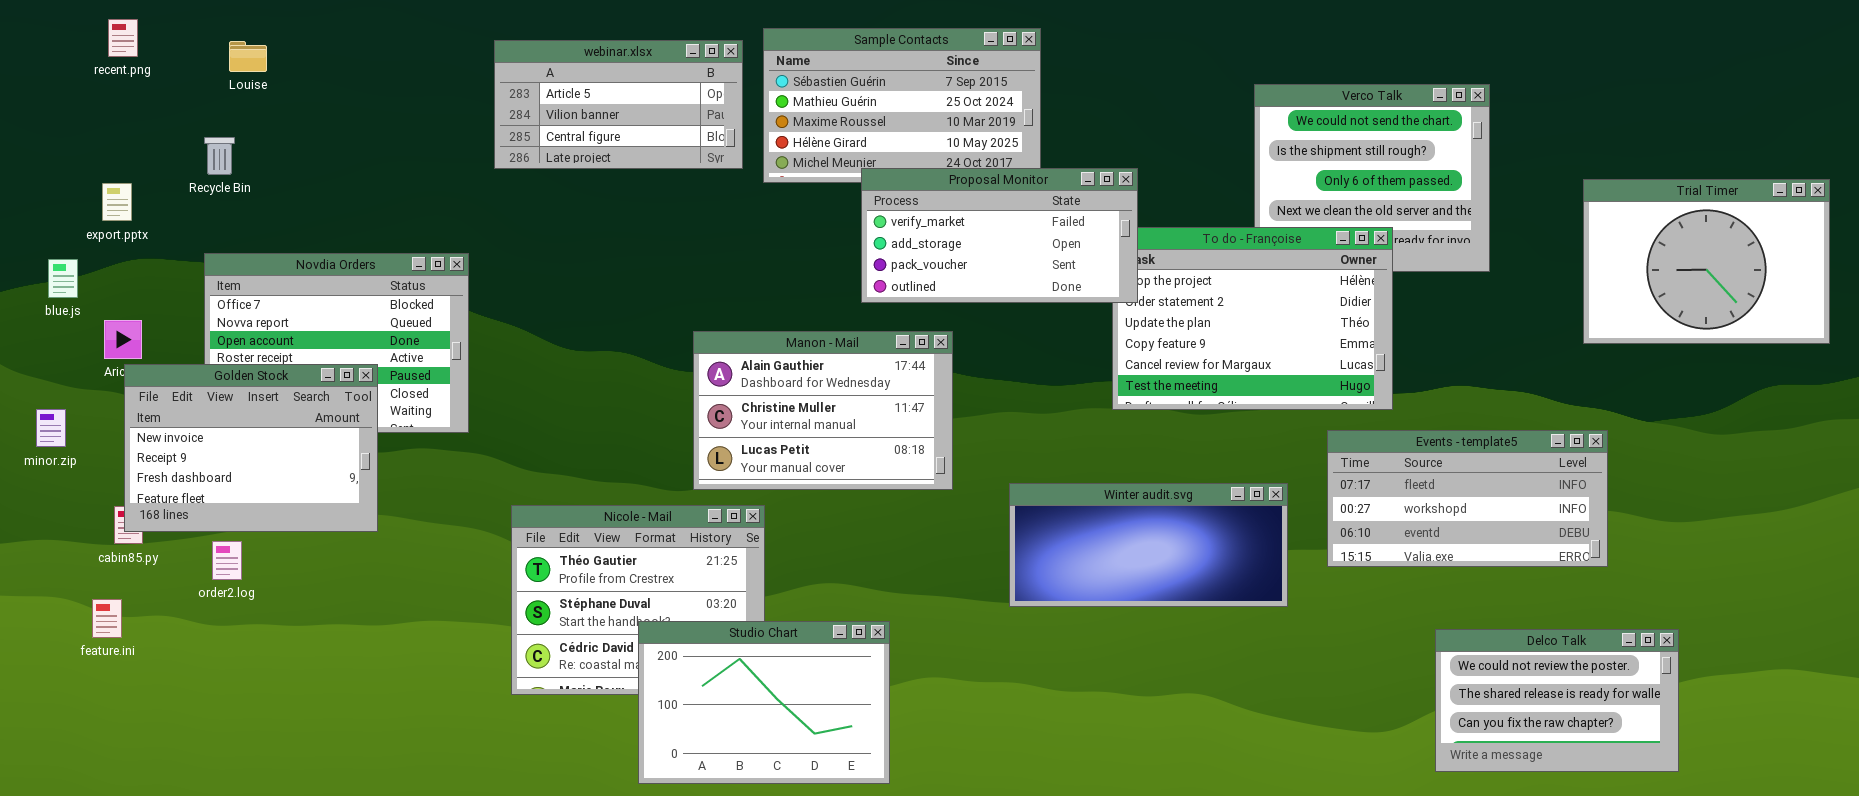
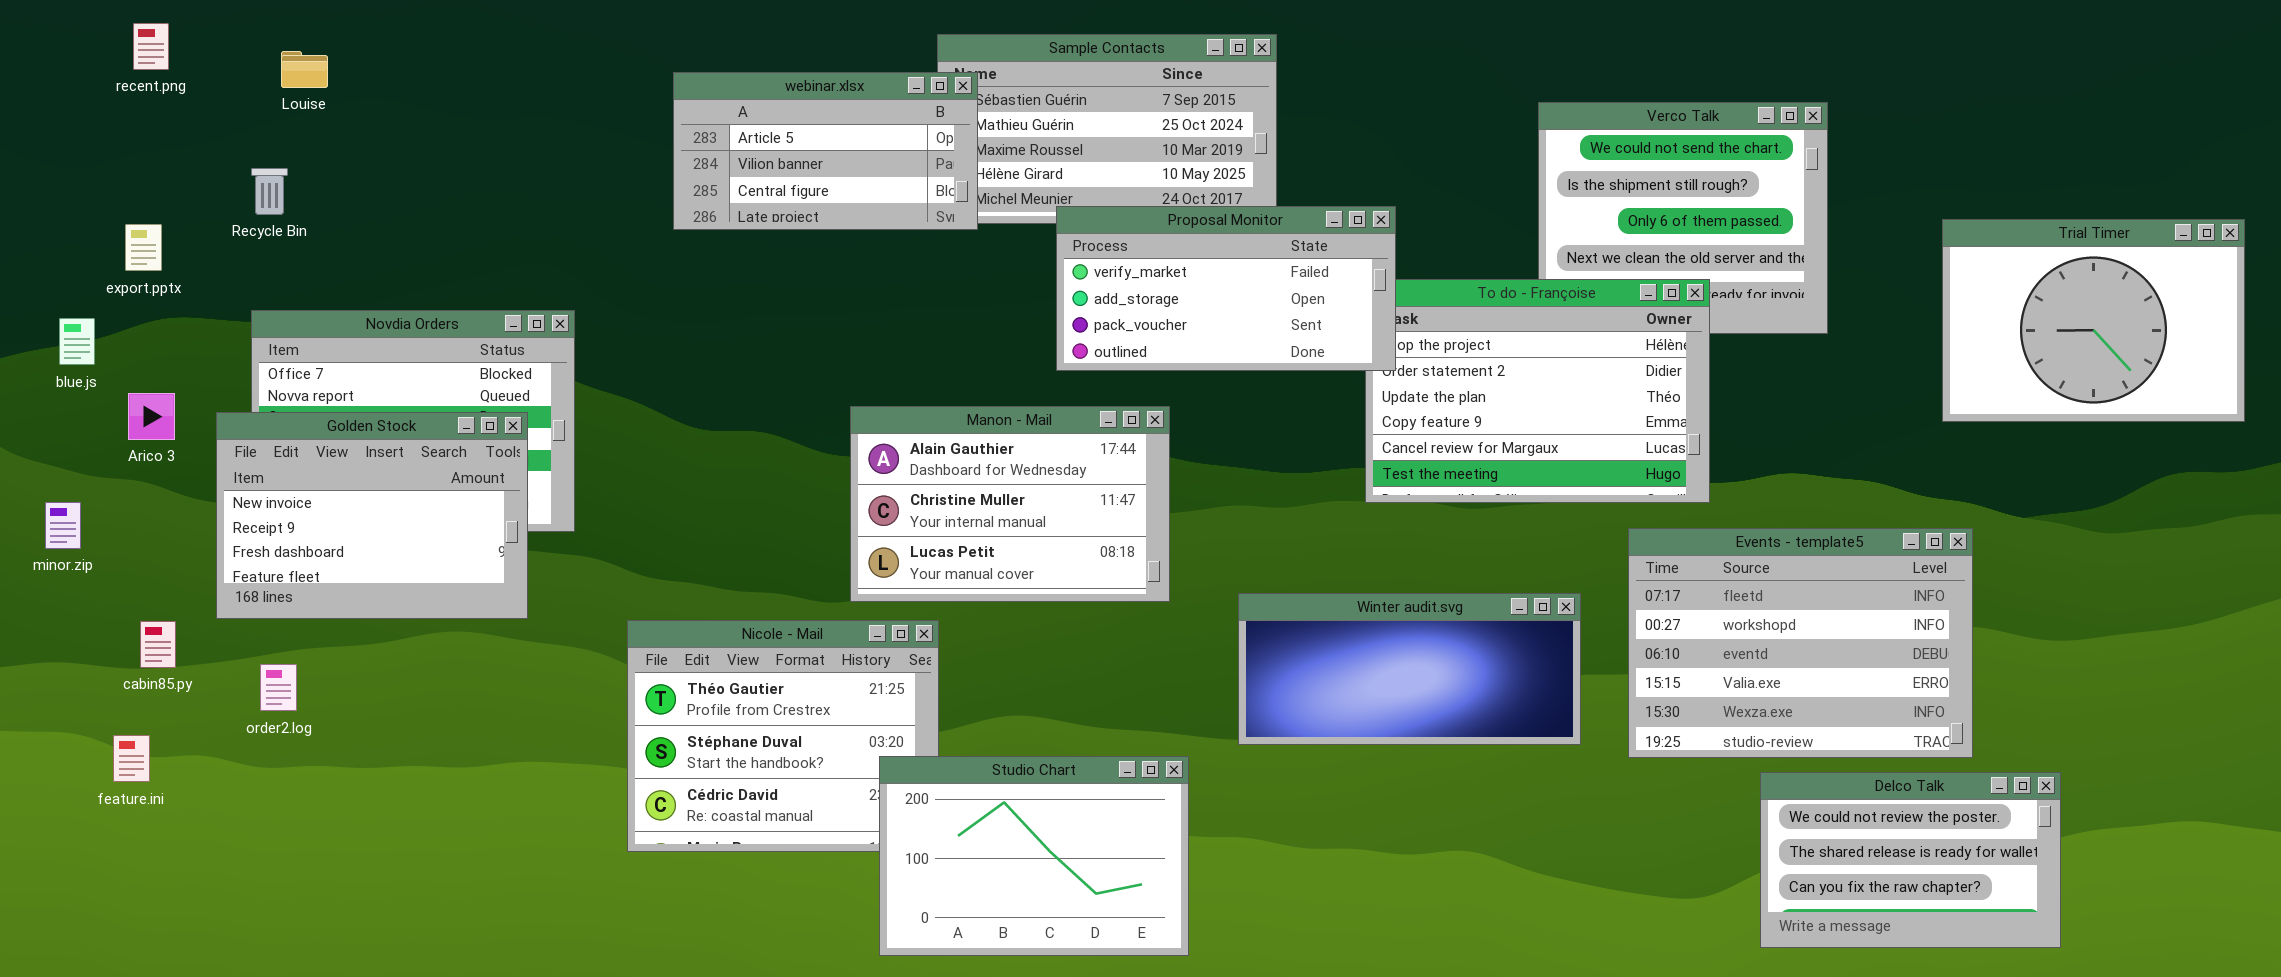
webinar.xlsx: [494,40,743,169] -> [673,72,978,230], moved
Golden Stock: [124,364,378,532] -> [216,412,528,619], moved
Events - template5: [1327,430,1608,567] -> [1628,528,1973,758], resized
Studio Chart: [638,621,890,784] -> [879,756,1189,956], moved

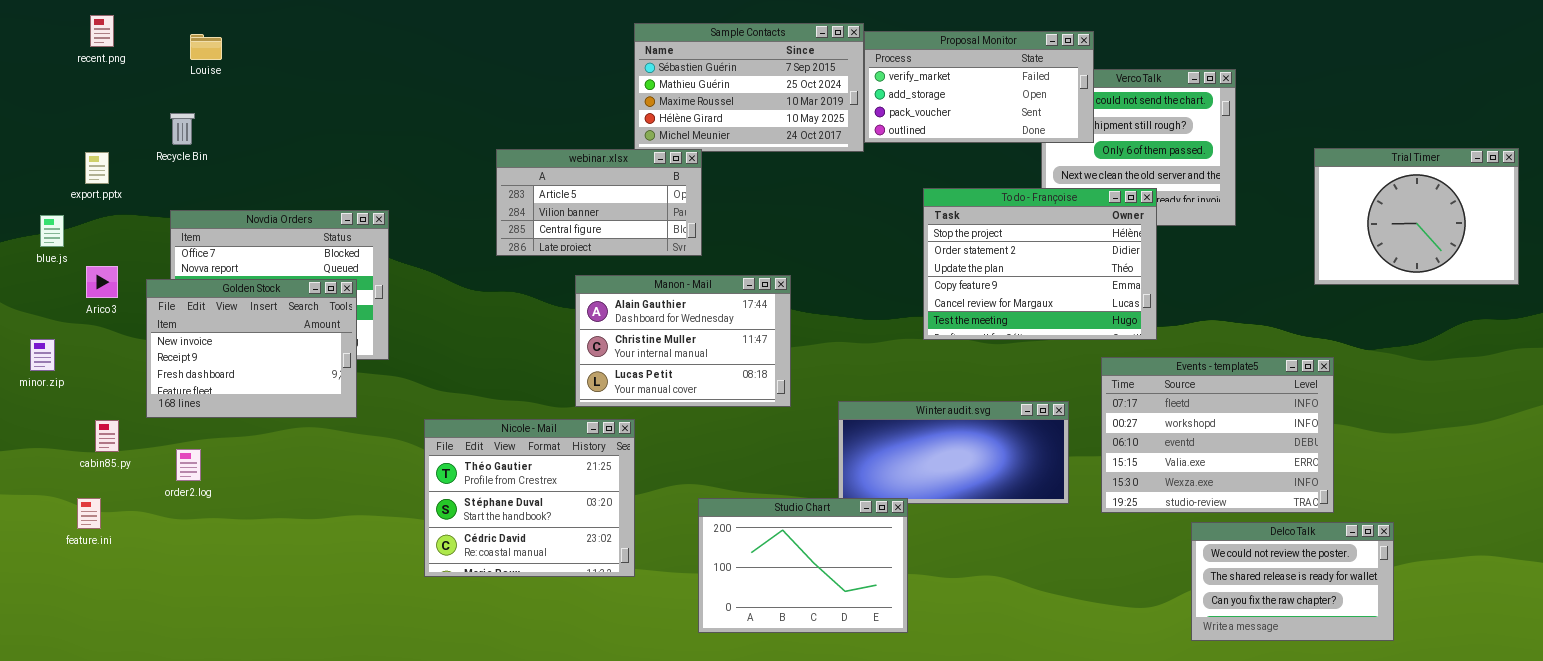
webinar.xlsx: [673,72,978,230] -> [496,149,702,256], moved
Proposal Monitor: [1056,206,1396,371] -> [864,31,1094,143], moved
Studio Chart: [879,756,1189,956] -> [698,498,908,633], moved

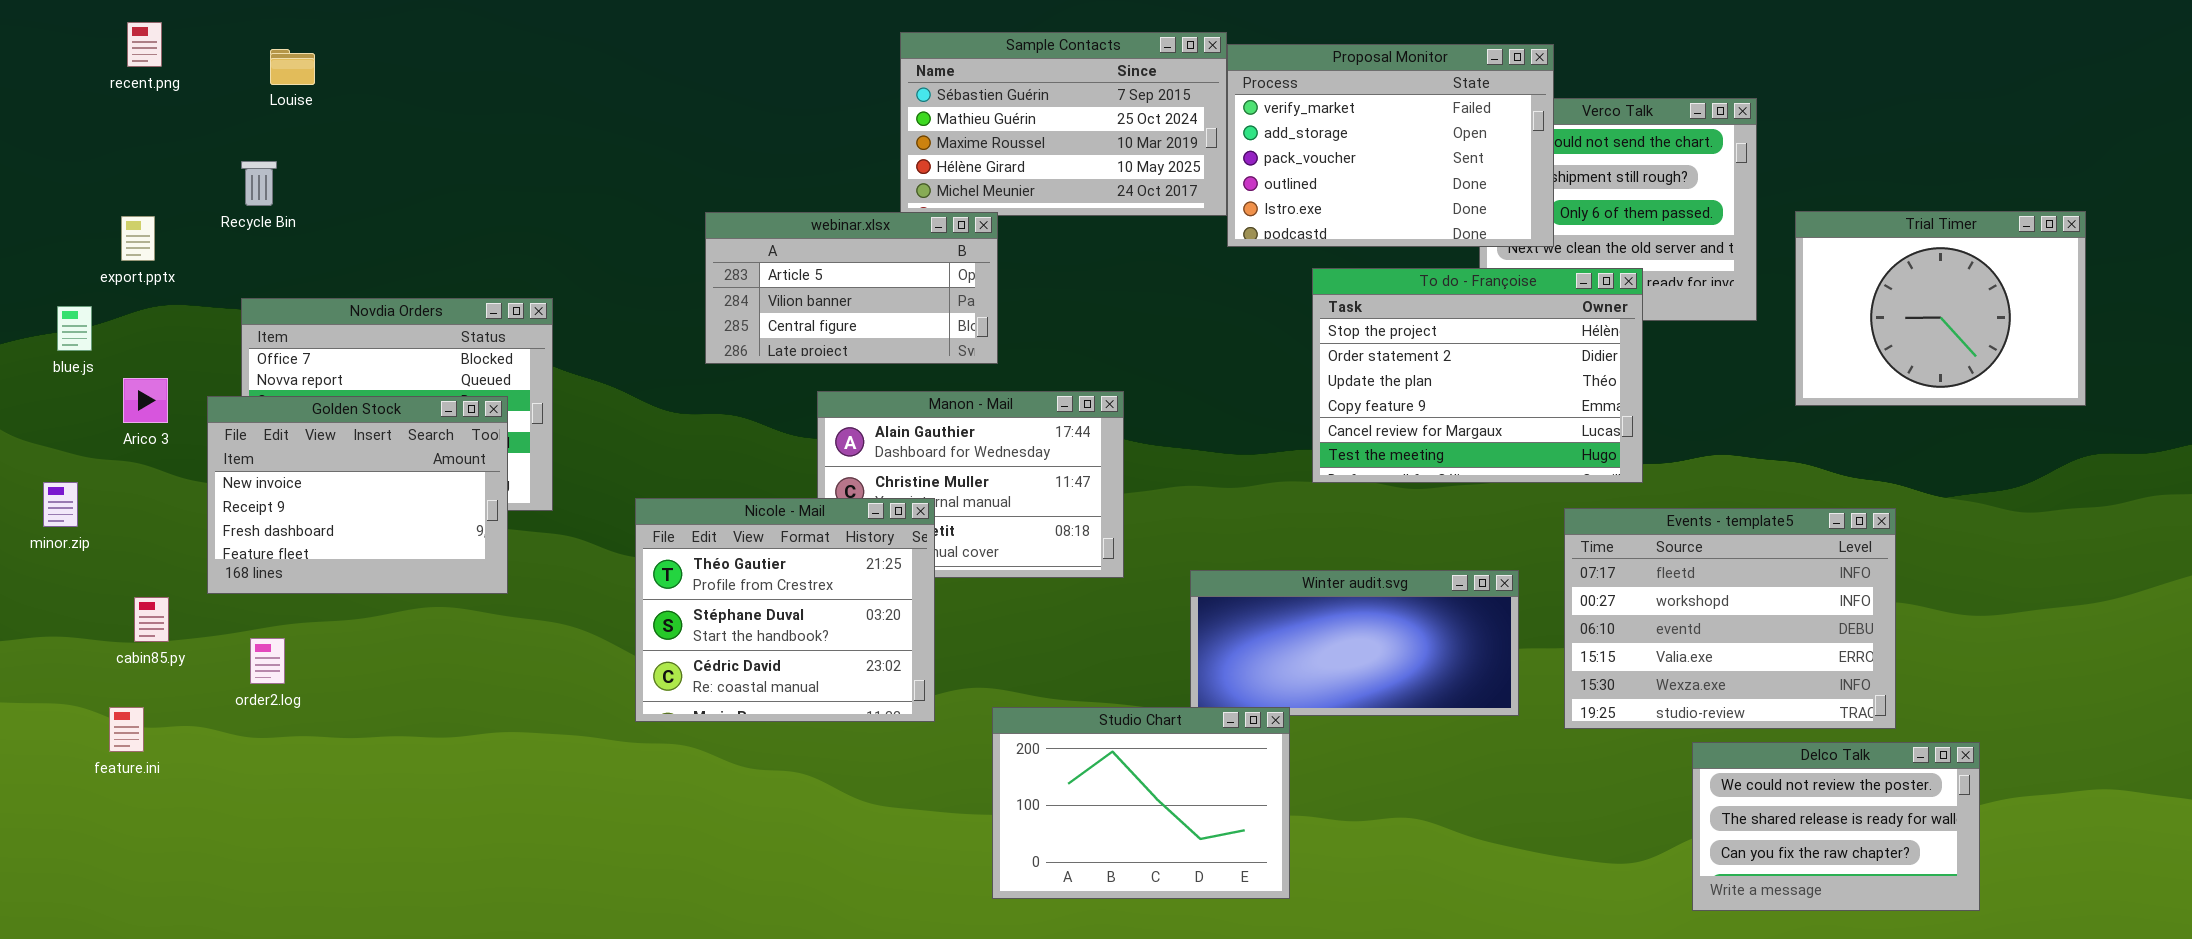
Proposal Monitor: [864,31,1094,143] -> [1227,44,1554,247], resized
Trial Timer: [1314,148,1519,285] -> [1795,211,2086,406], moved
Nicole - Mail: [424,419,635,577] -> [635,498,935,722], moved

